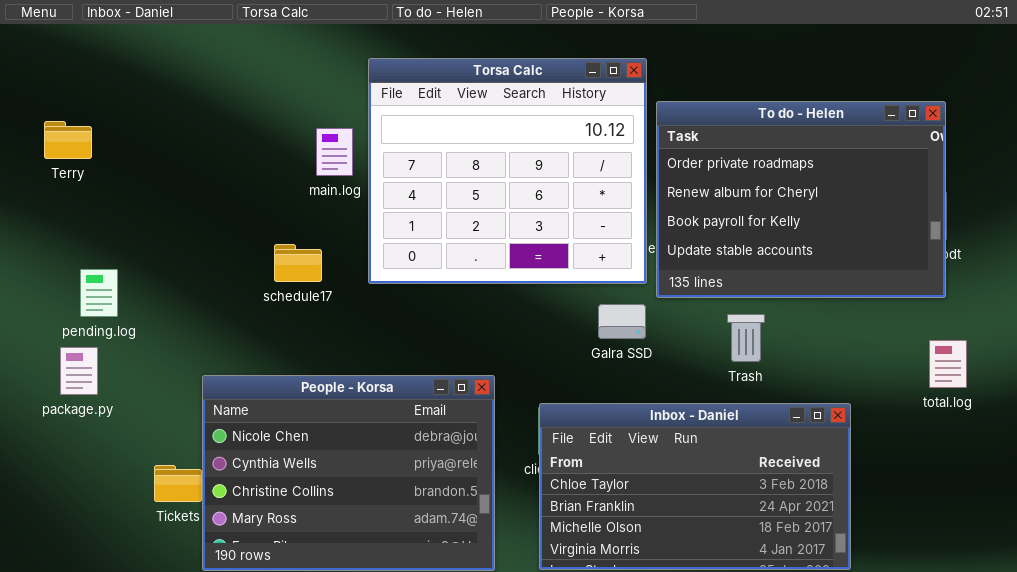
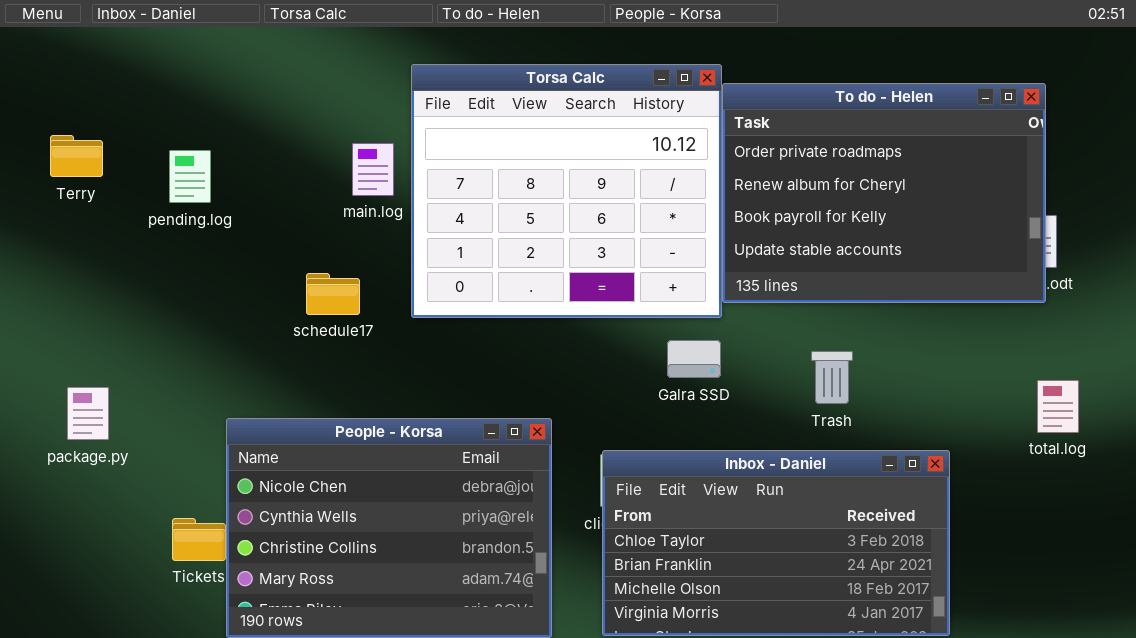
To do - Helen: [656,101,946,298] -> [722,83,1046,303], moved
pending.log: [80,269,118,317] -> [169,150,211,203], moved

